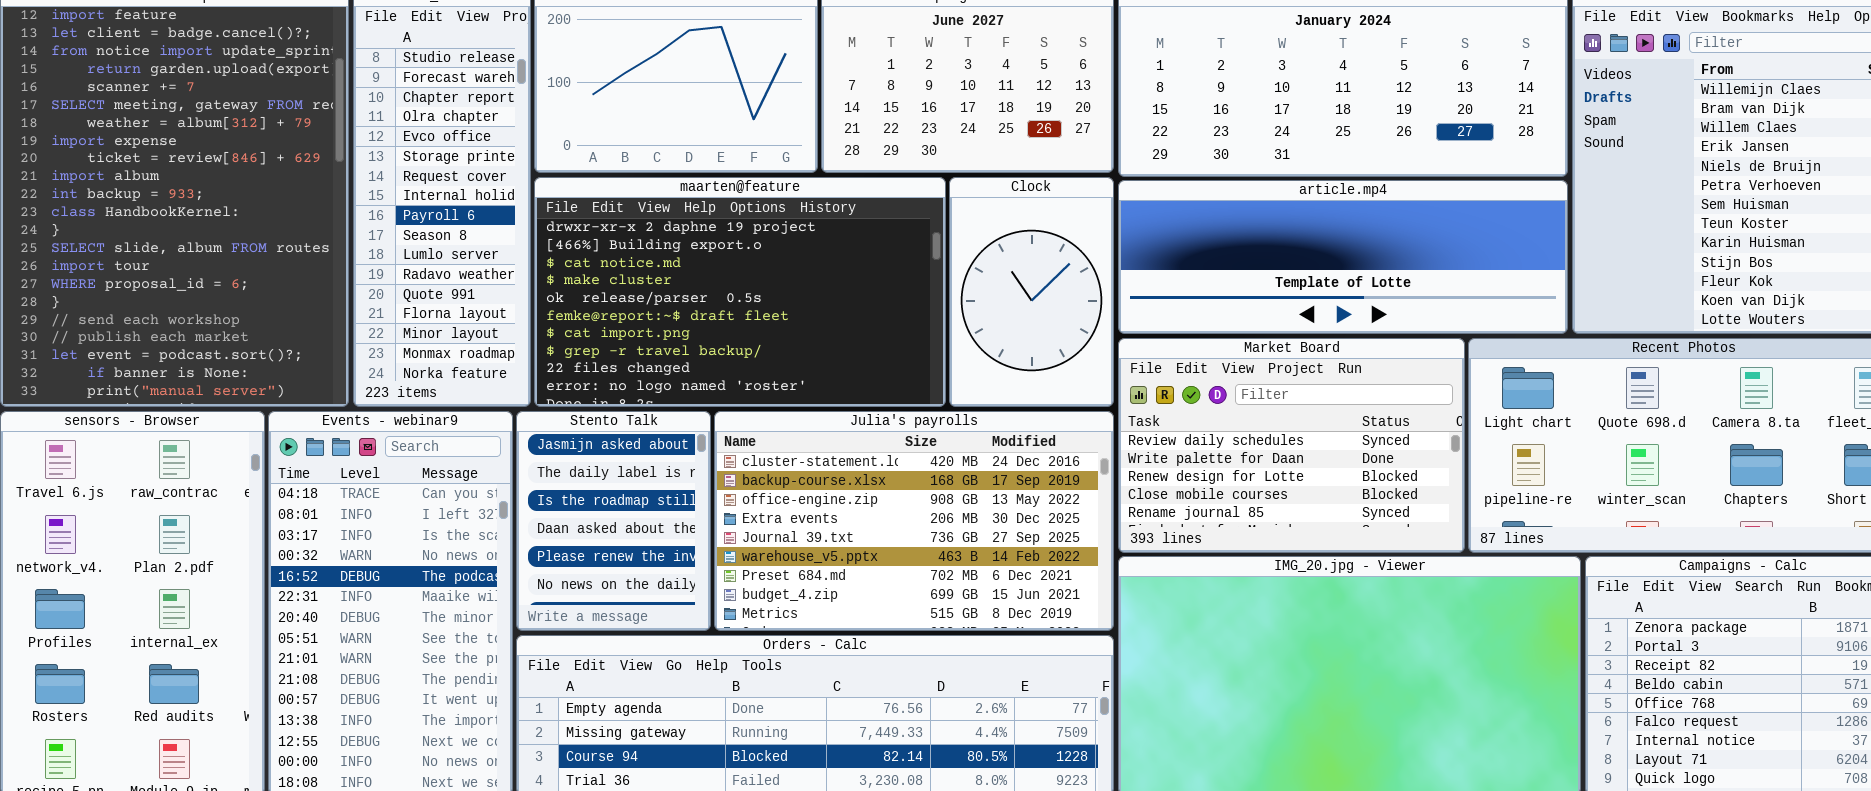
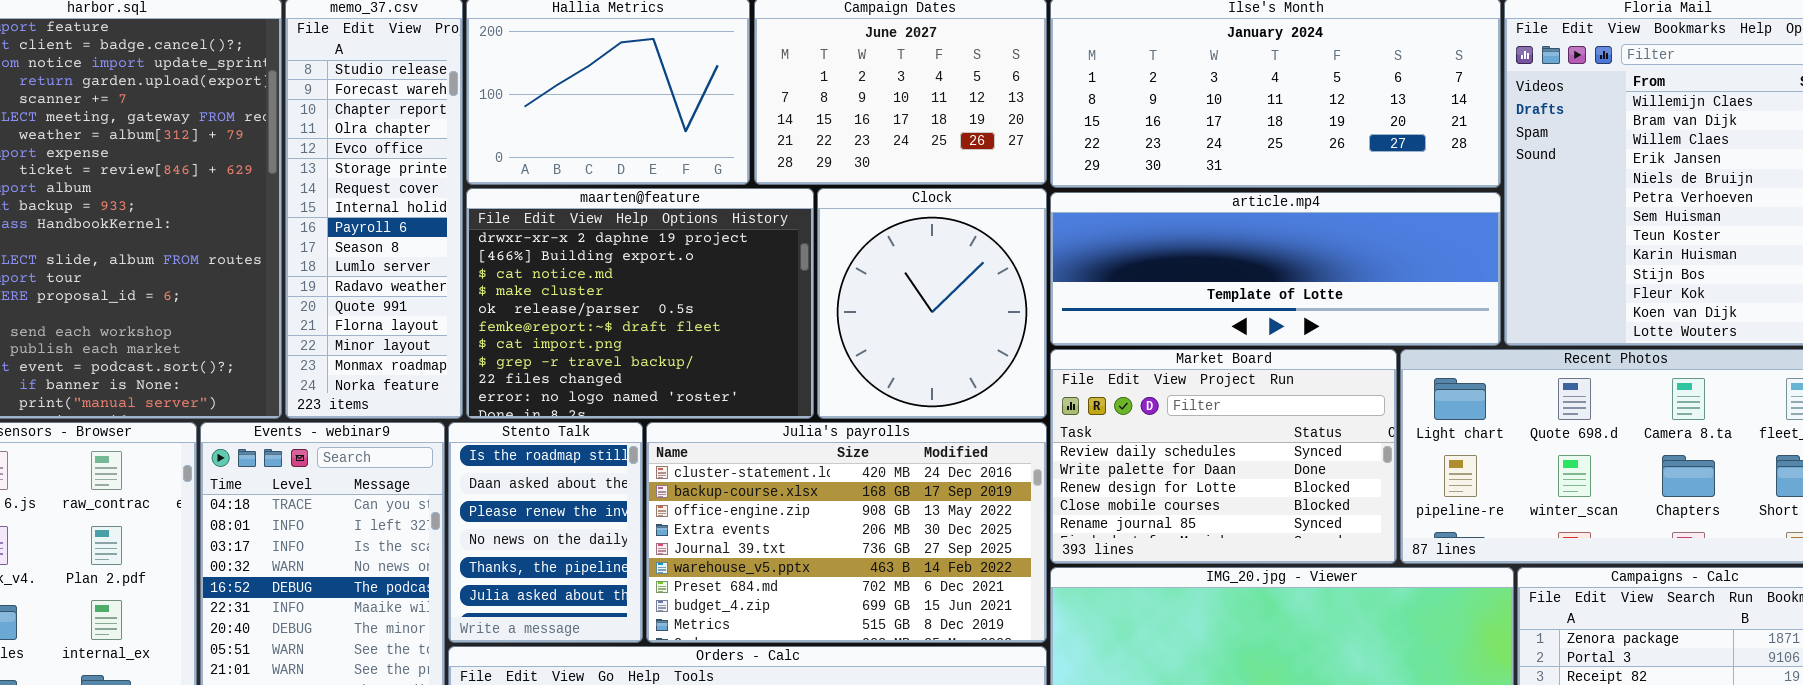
maarten@feature: [534,177,946,407] -> [466,188,814,419], resized
Clock: [949,177,1114,407] -> [817,188,1047,419], resized
Stento Talk: [516,411,711,631] -> [448,422,643,643], scrolled down 2 rows

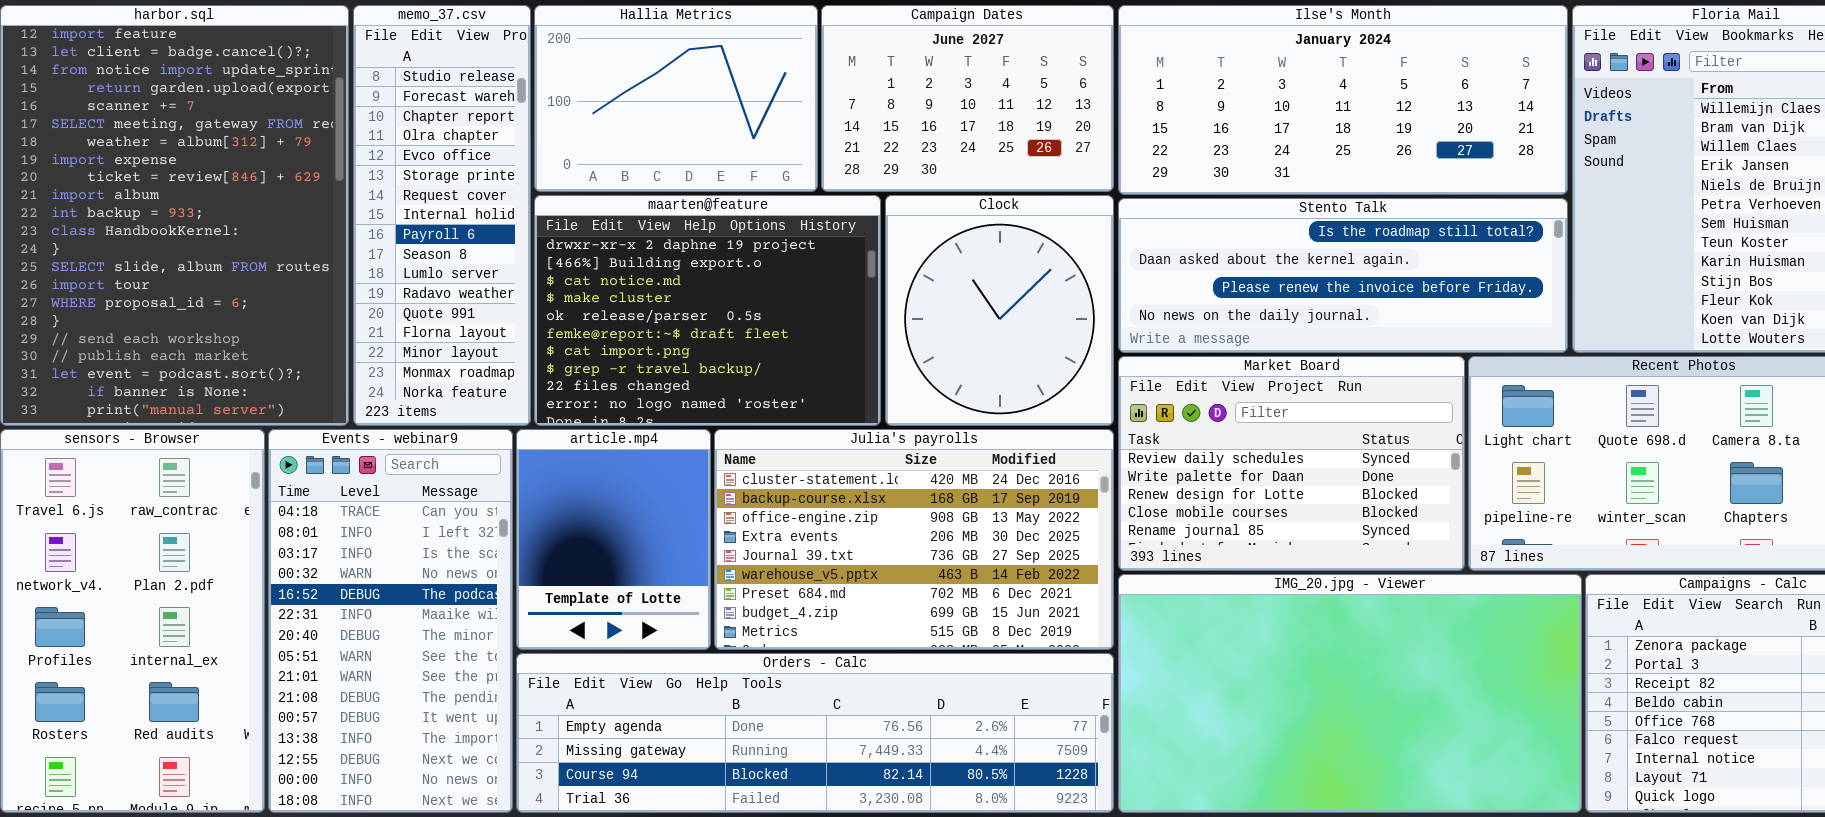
article.mp4: [1050,192,1501,346] -> [516,429,711,650], moved, resized
Stento Talk: [448,422,643,643] -> [1118,198,1568,353], moved, resized

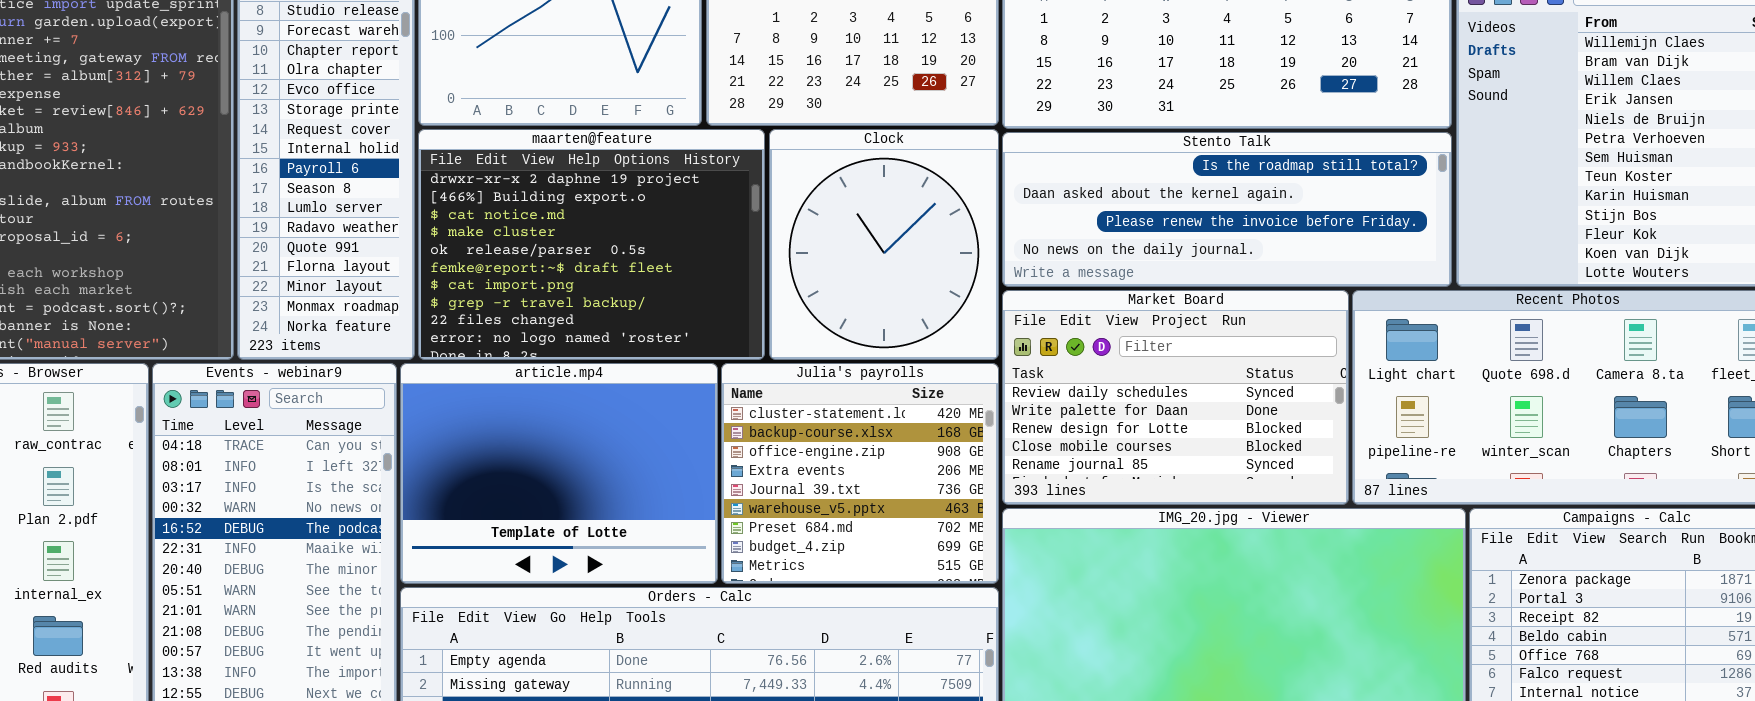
article.mp4: [516,429,711,650] -> [400,363,718,584], resized
Julia's payrolls: [714,429,1114,650] -> [721,363,999,584], resized

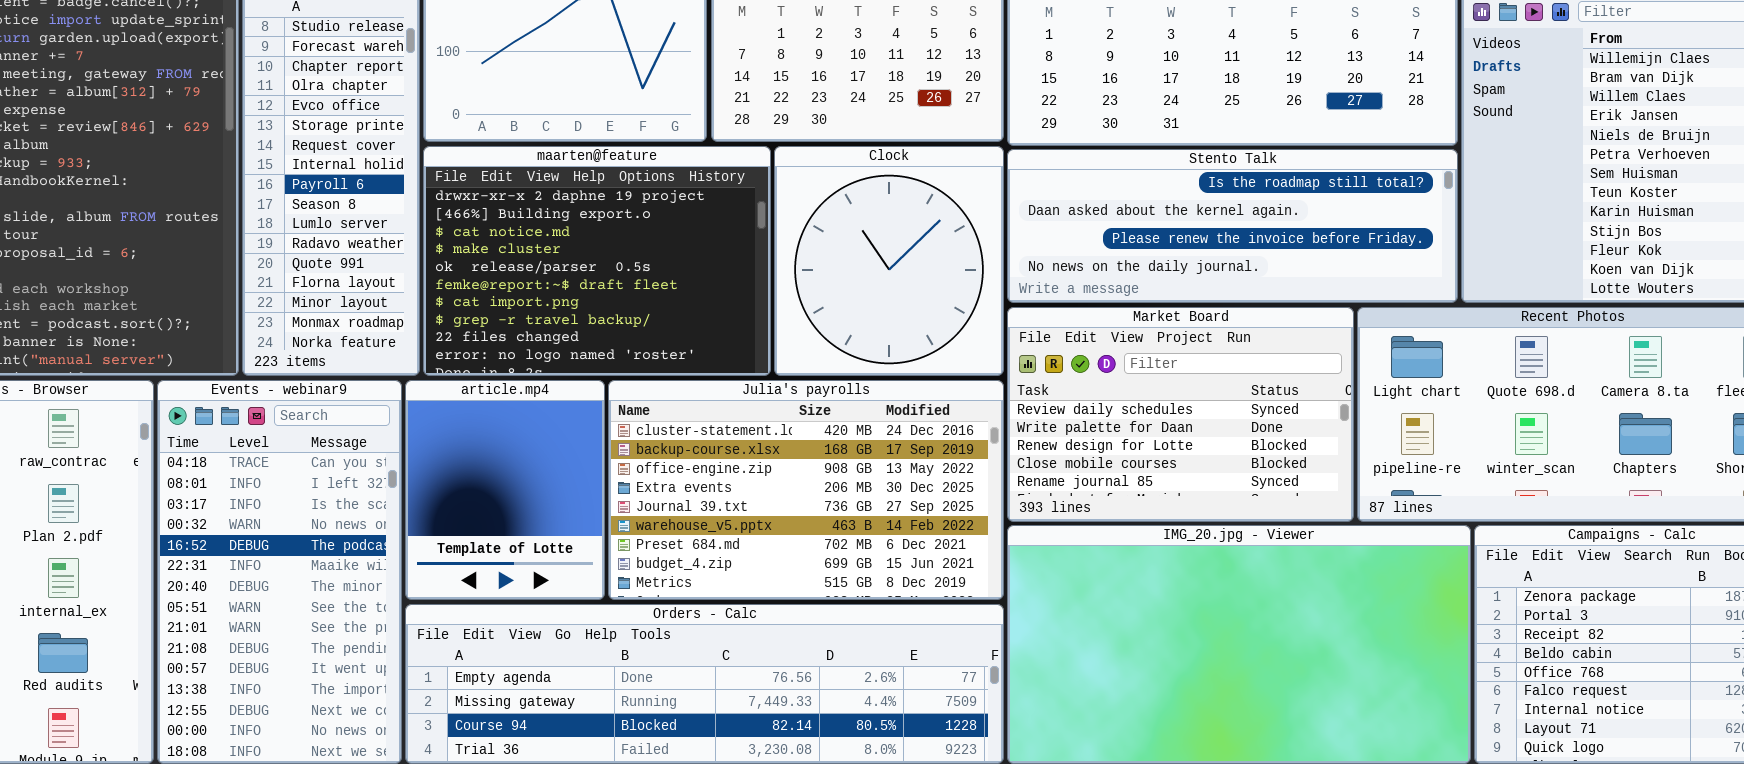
article.mp4: [400,363,718,584] -> [405,380,605,600], resized
Julia's payrolls: [721,363,999,584] -> [608,380,1004,600], resized

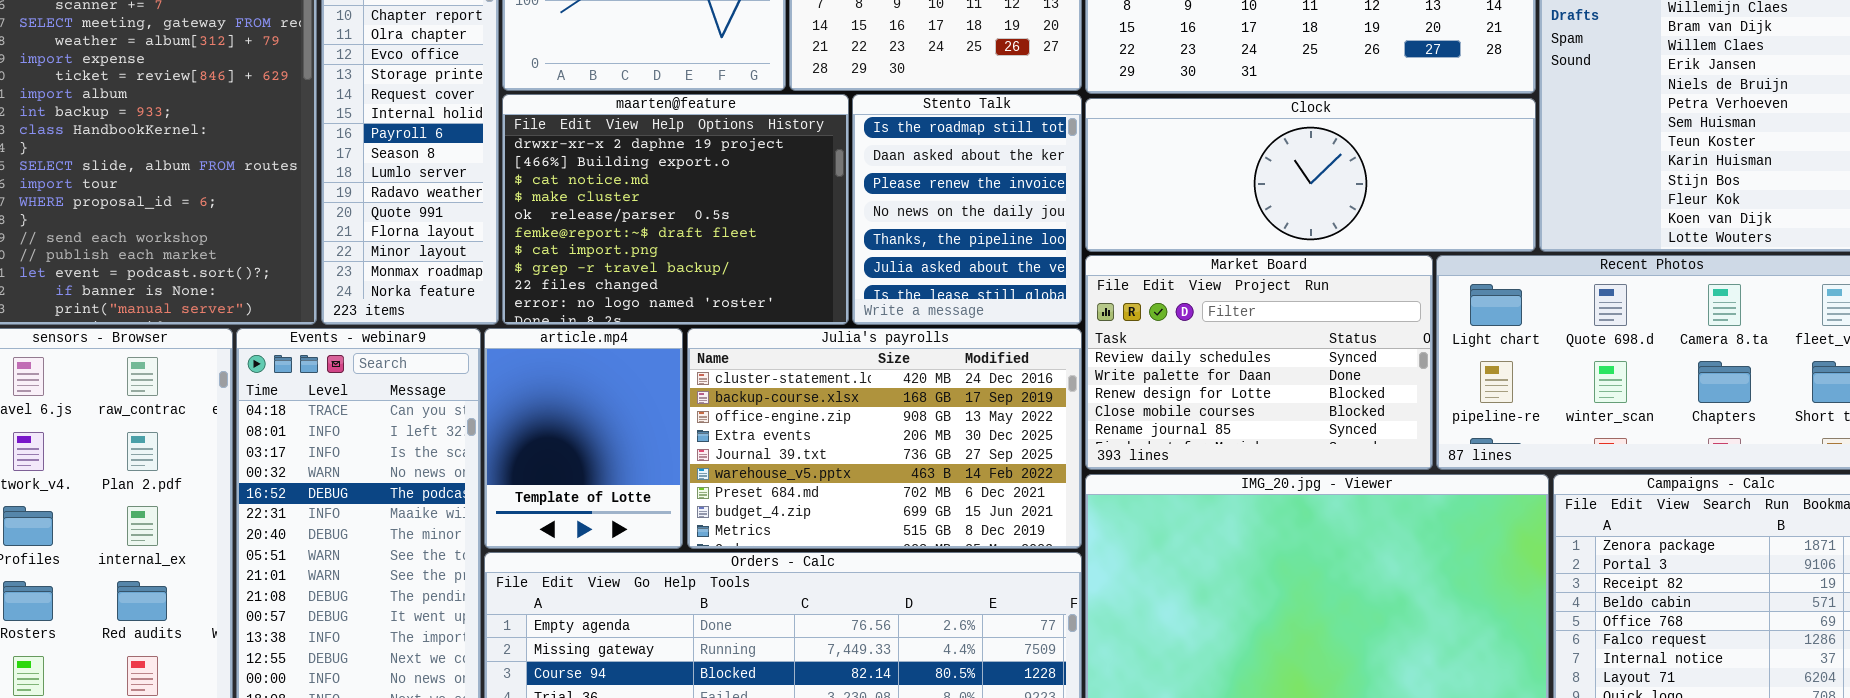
Clock: [774,146,1004,376] -> [1085,98,1536,252], moved, resized
Stento Talk: [1007,149,1458,303] -> [852,94,1082,325], moved, resized

